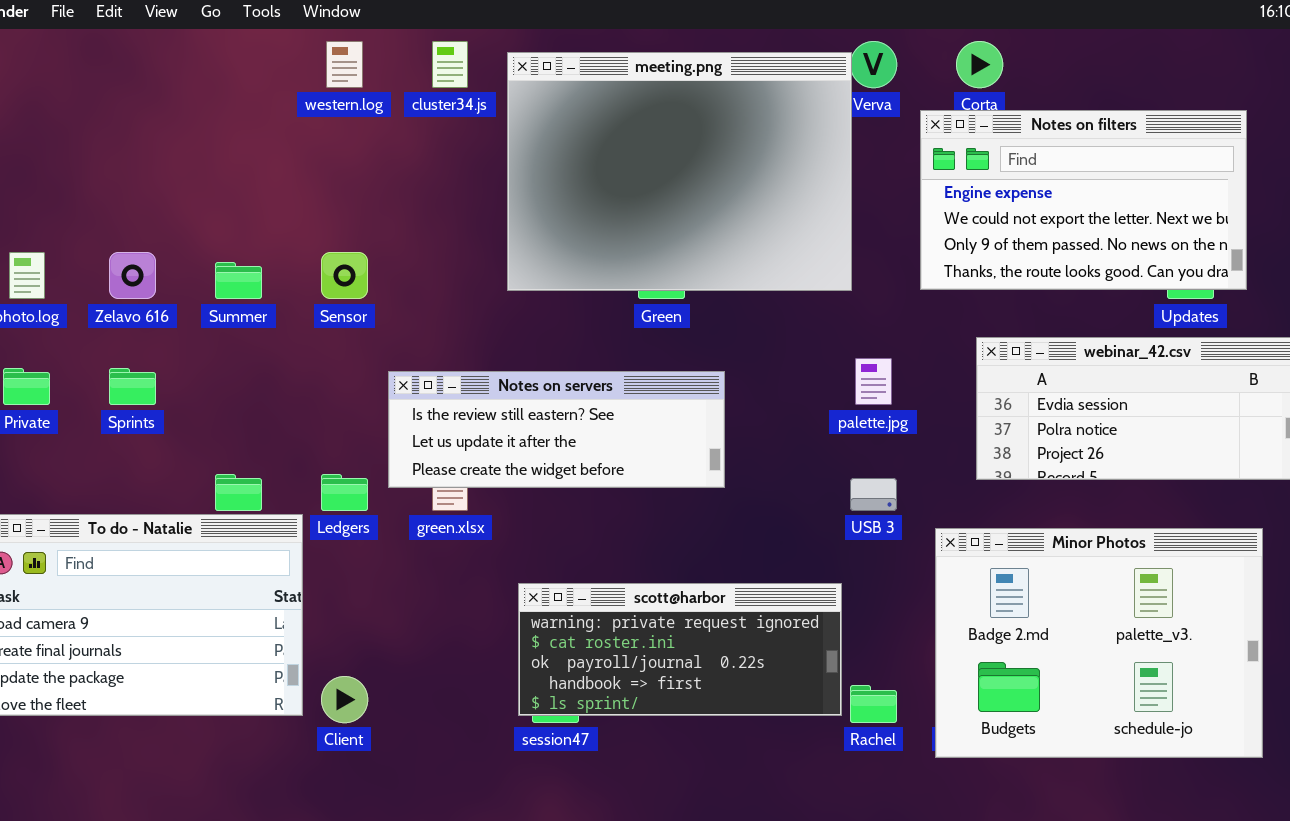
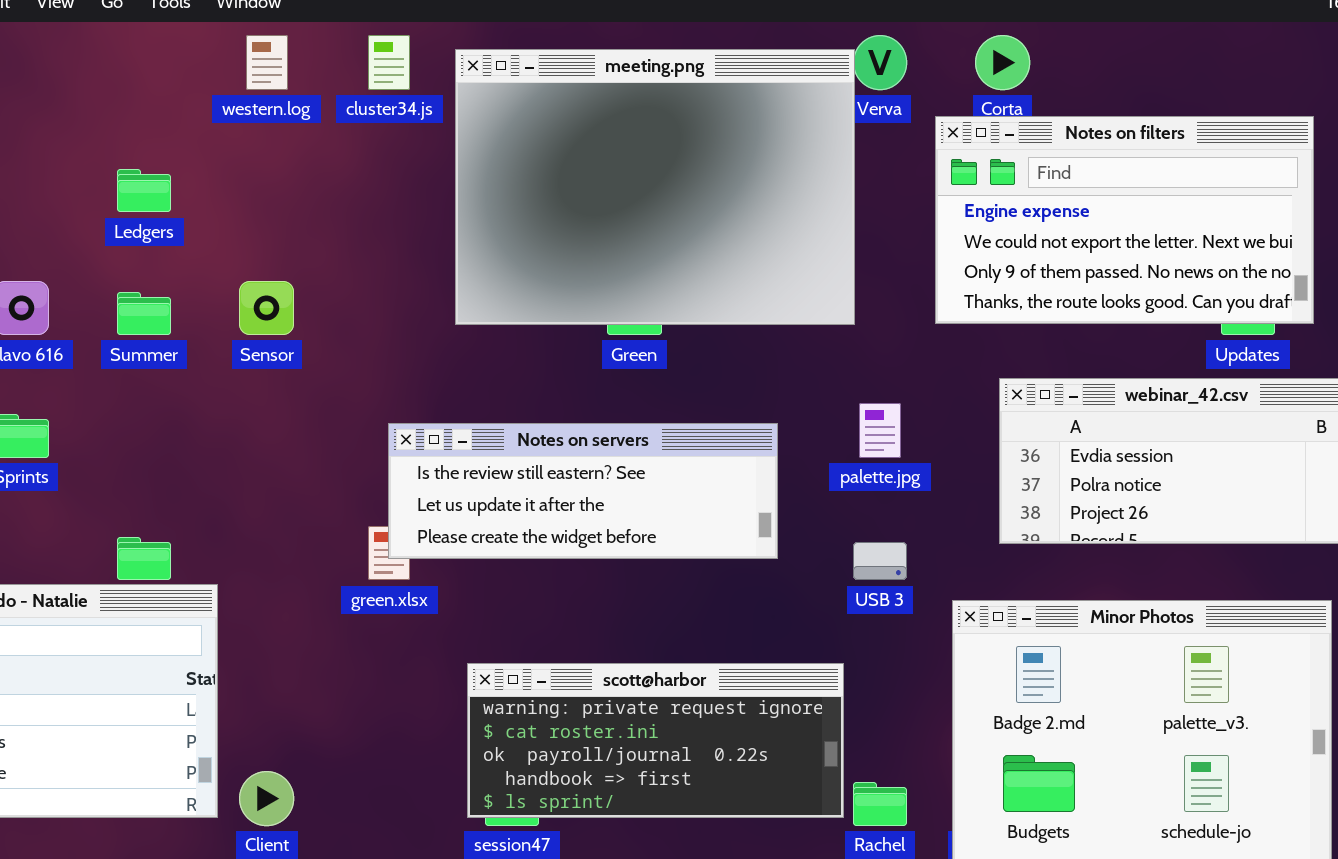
Notes on servers: [388,371,725,488] -> [388,423,778,559], moved
Ledgers: [321,474,368,511] -> [117,169,171,212], moved

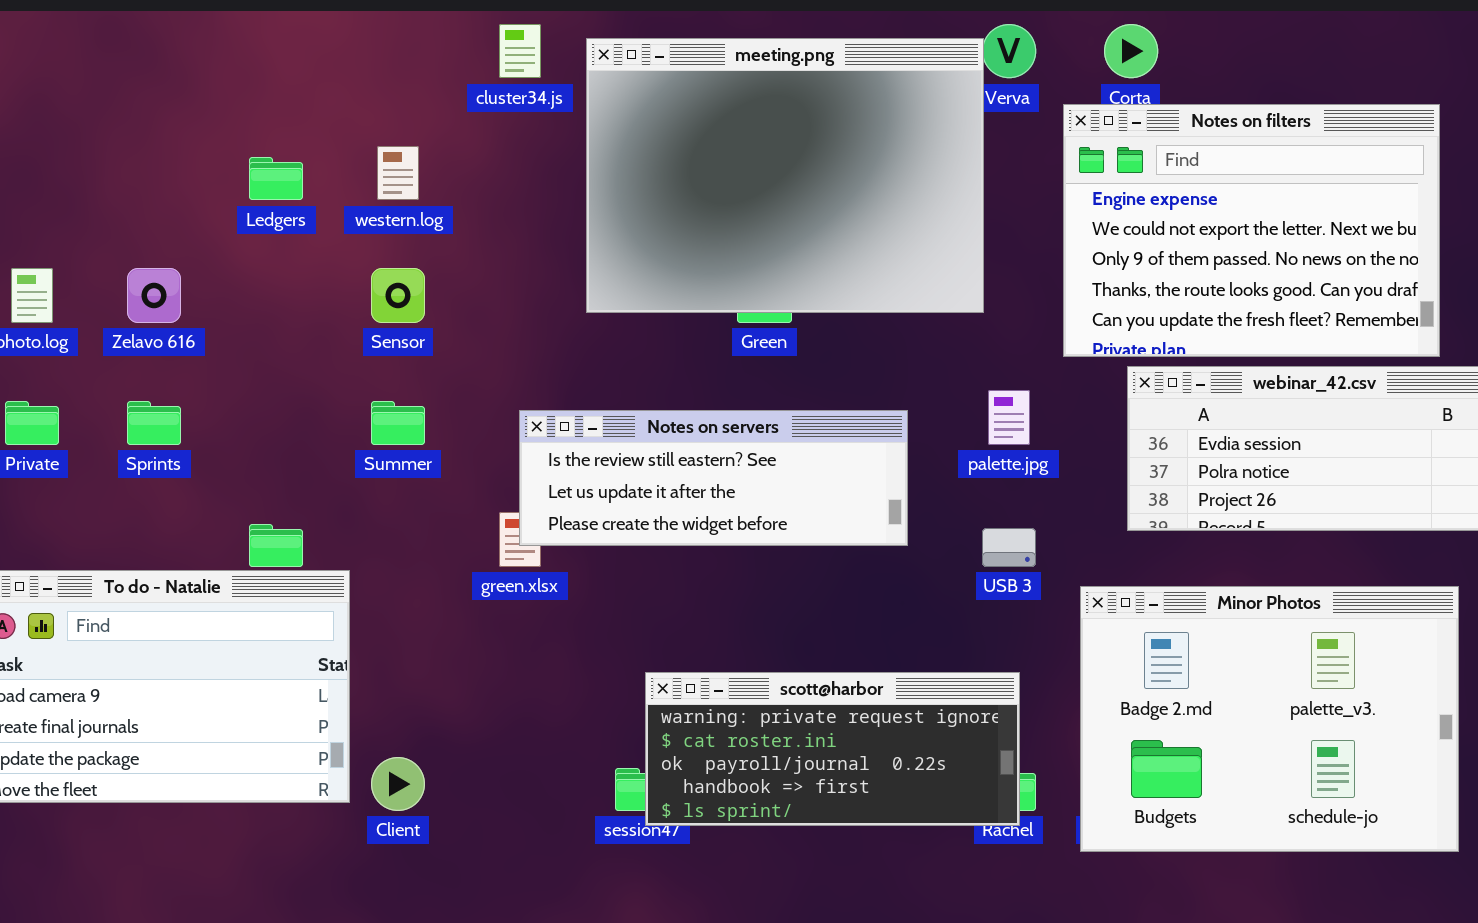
western.log: [246,35,288,90] -> [377,146,419,200], moved
Notes on filters: [935,116,1314,324] -> [1063,104,1440,357], resized
Summer: [117,292,171,335] -> [371,401,425,445], moved
scott@harbor: [467,663,844,818] -> [645,672,1020,826], moved

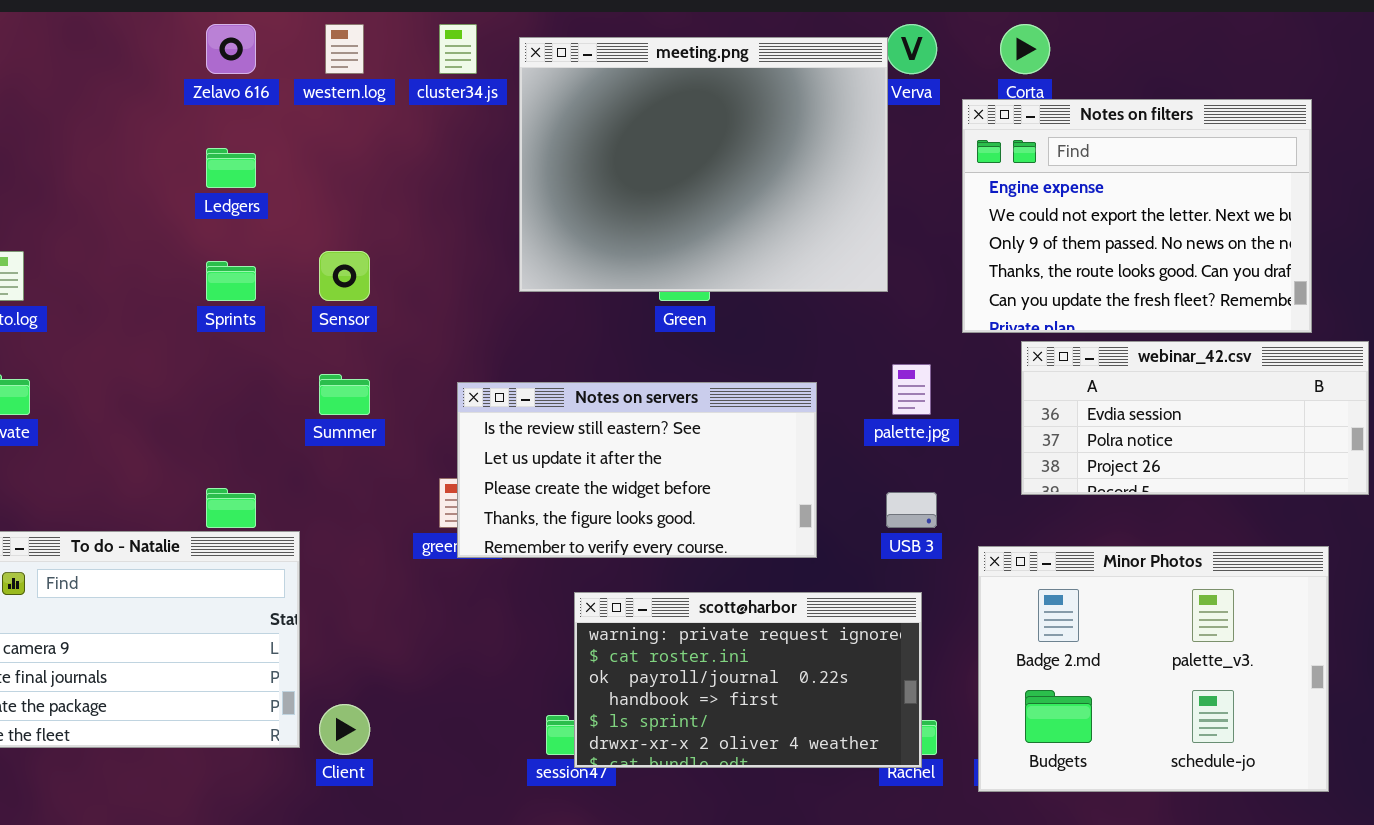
western.log: [377,146,419,200] -> [325,24,364,74], moved
Zelavo 616: [127,268,181,323] -> [206,24,256,74], moved
Sprints: [127,401,181,445] -> [206,261,256,301], moved
Notes on servers: [519,410,908,546] -> [457,382,817,558], resized
scott@harbor: [645,672,1020,826] -> [574,592,922,768], resized

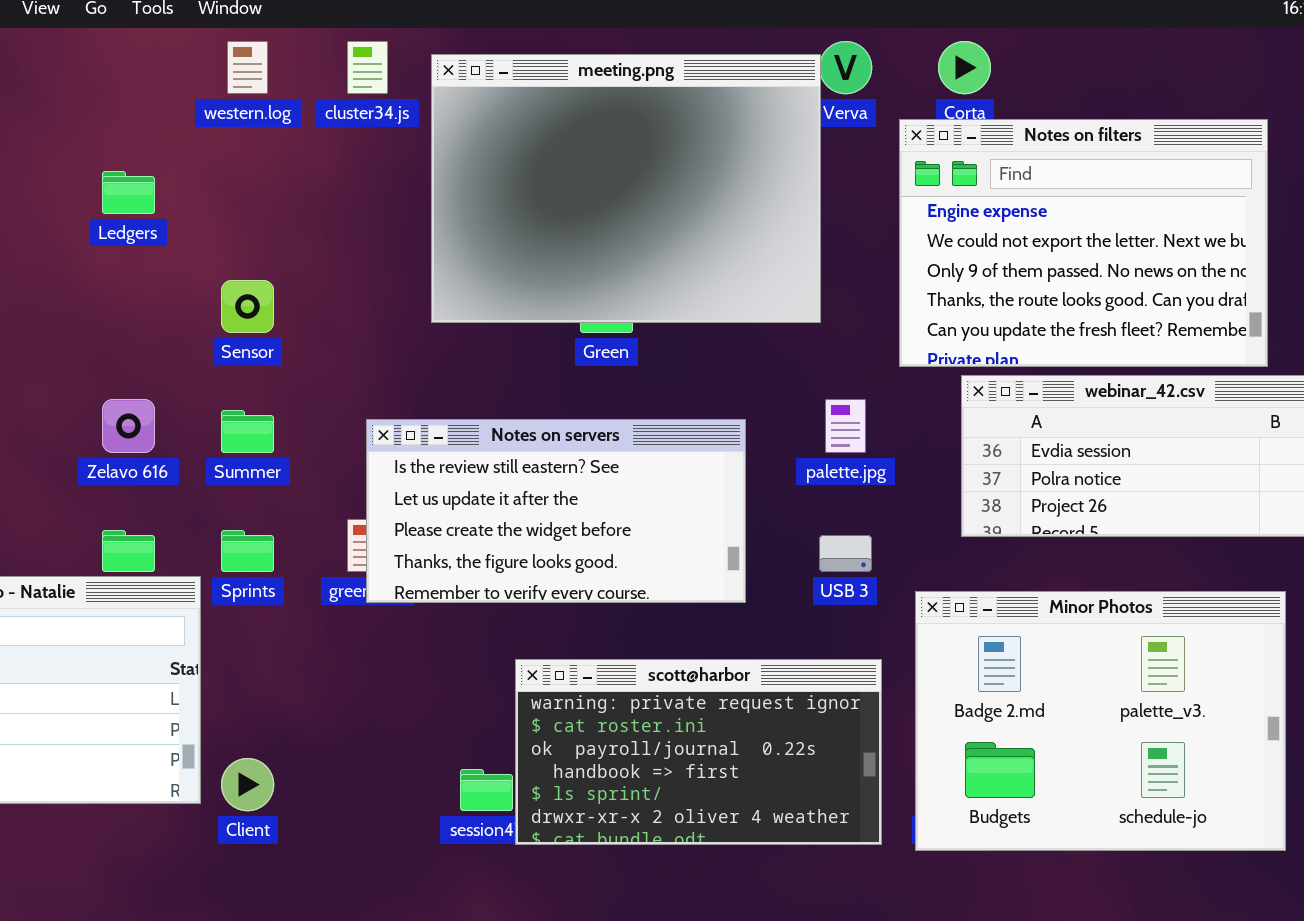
Zelavo 616: [206,24,256,74] -> [102,399,155,453], moved
Sprints: [206,261,256,301] -> [221,530,274,572], moved
scott@harbor: [574,592,922,768] -> [515,659,882,845], moved

